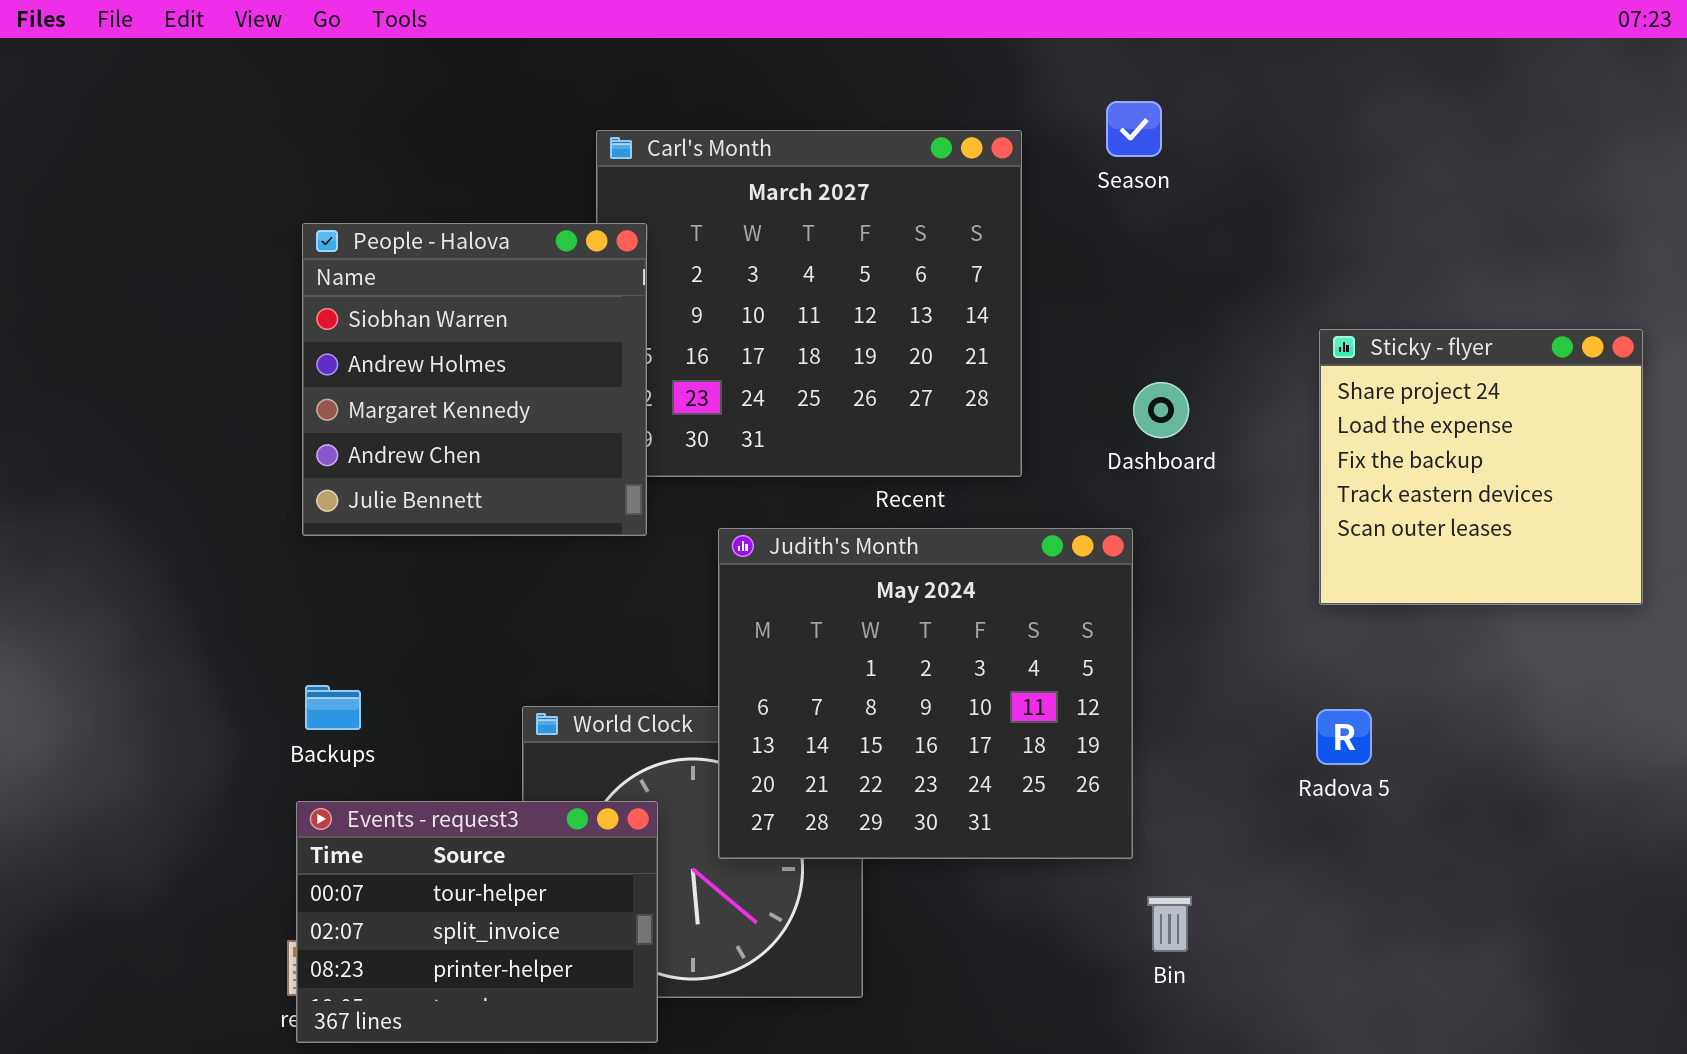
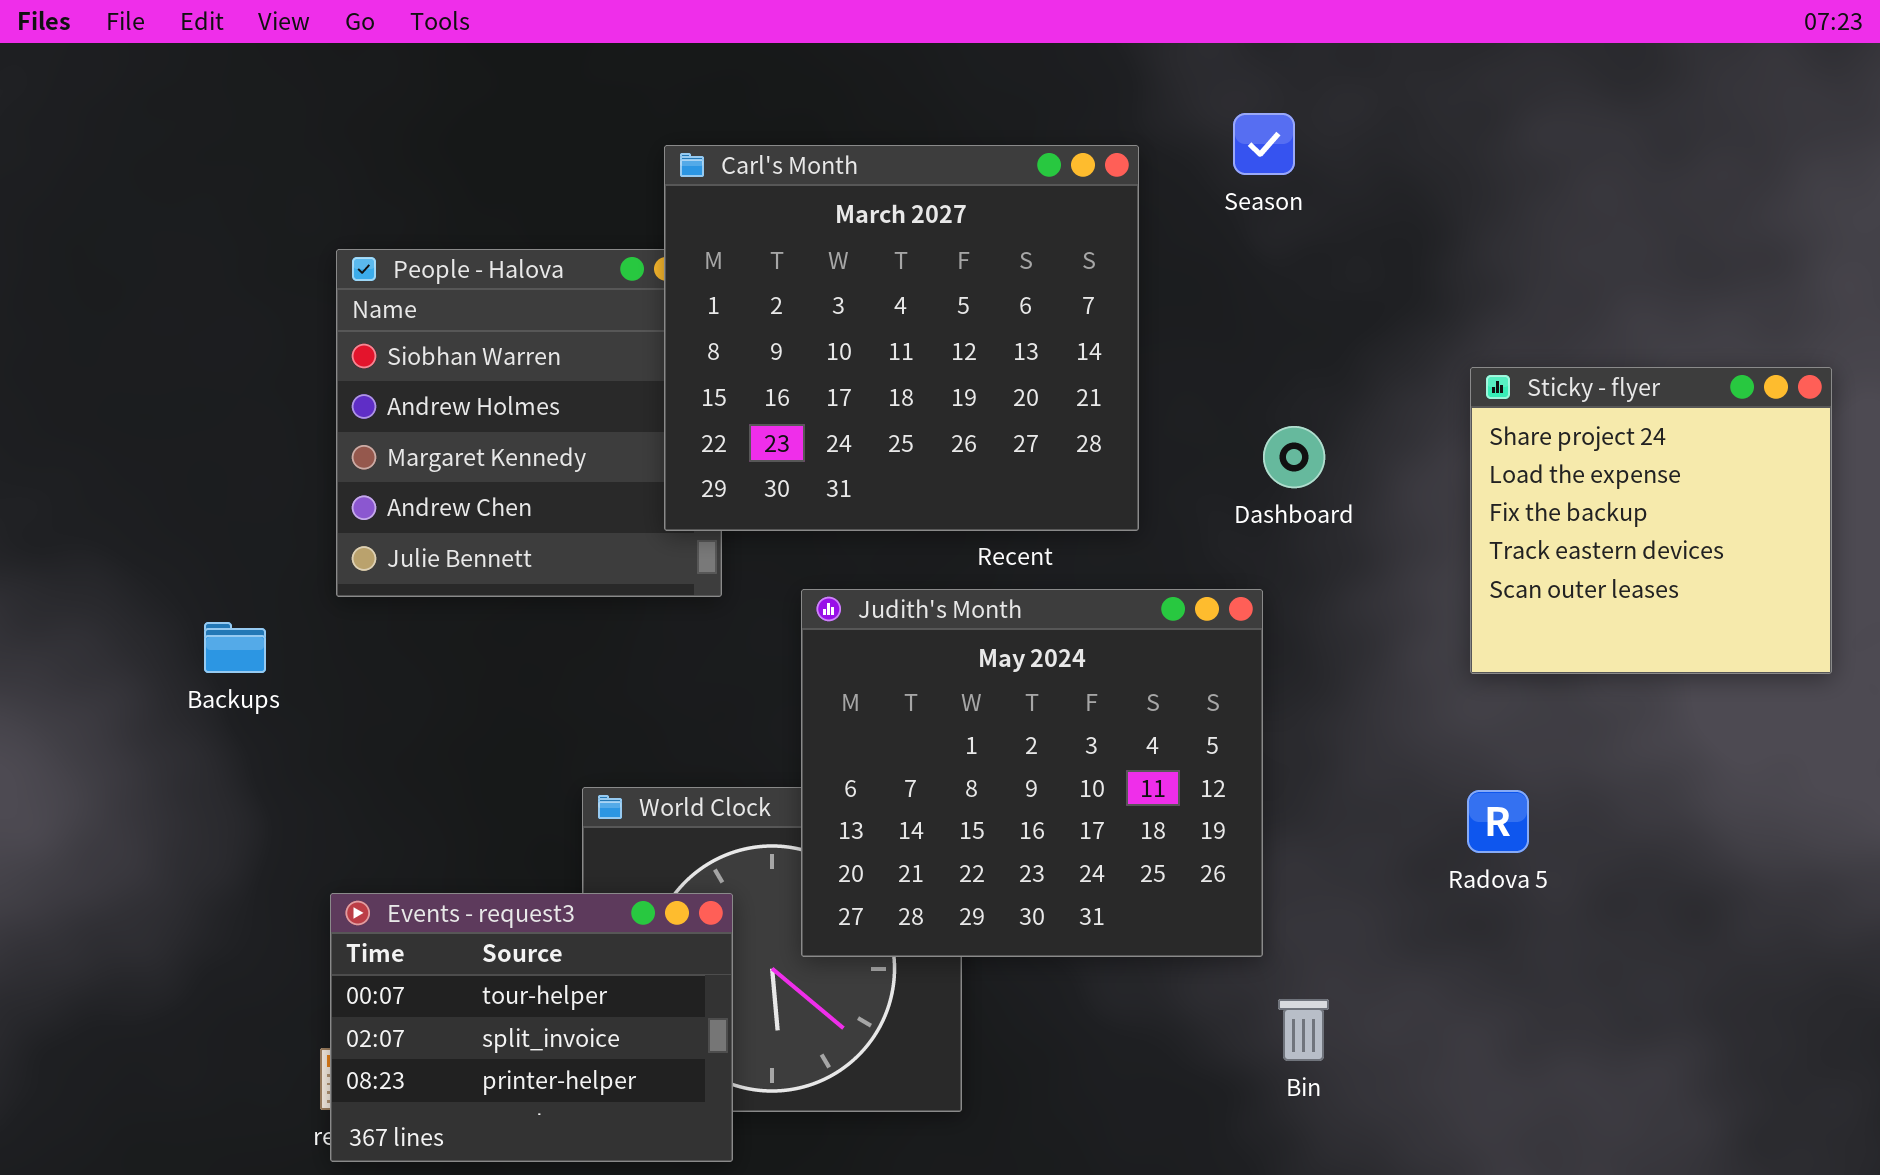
Carl's Month: [596,130,1022,477] -> [664,145,1139,531], raised
Backups: [305,685,361,730] -> [204,622,266,673], moved

